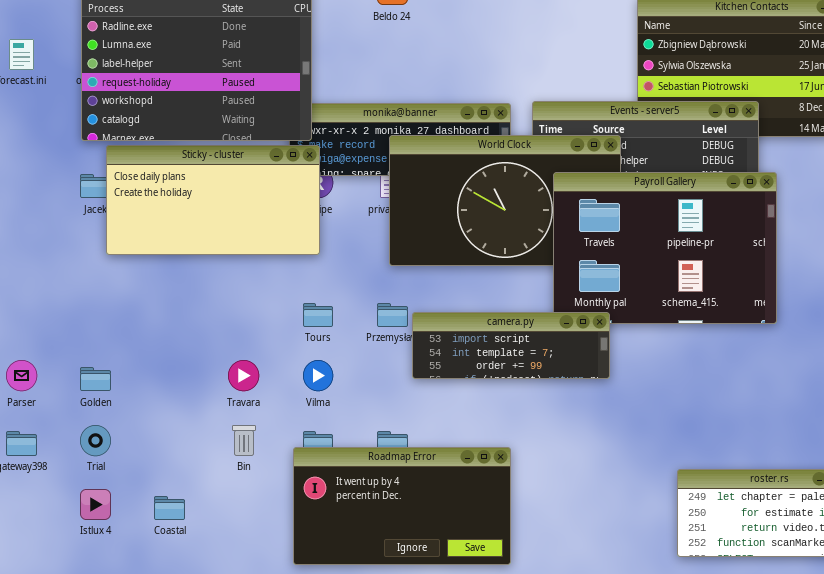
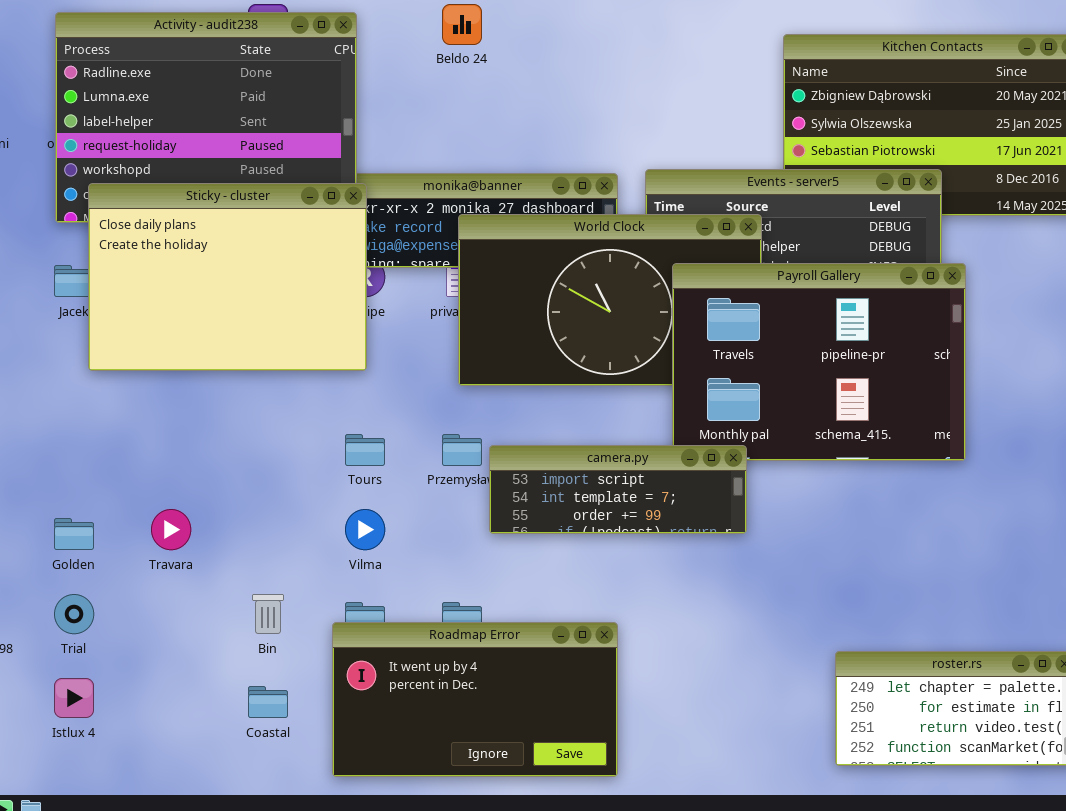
Sticky - cluster: [106,145,320,255] -> [88,183,367,371], resized
Travara: [228,360,259,391] -> [151,509,191,550], moved
Coastal: [154,496,185,520] -> [248,686,288,718], moved

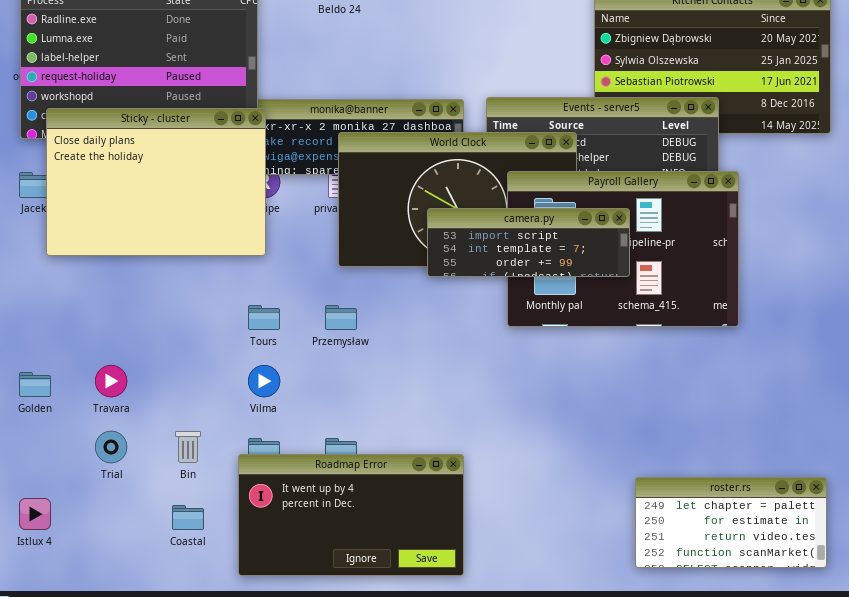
camera.py: [489,445,747,534] -> [427,208,630,277], moved
Trial: [54,594,94,634] -> [95,431,127,463], moved

